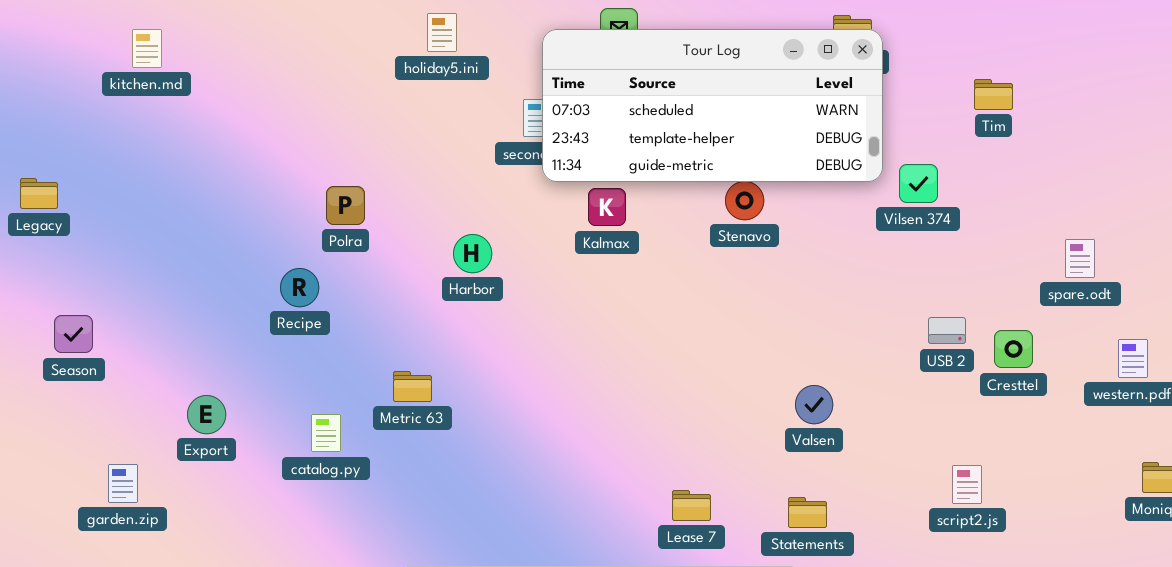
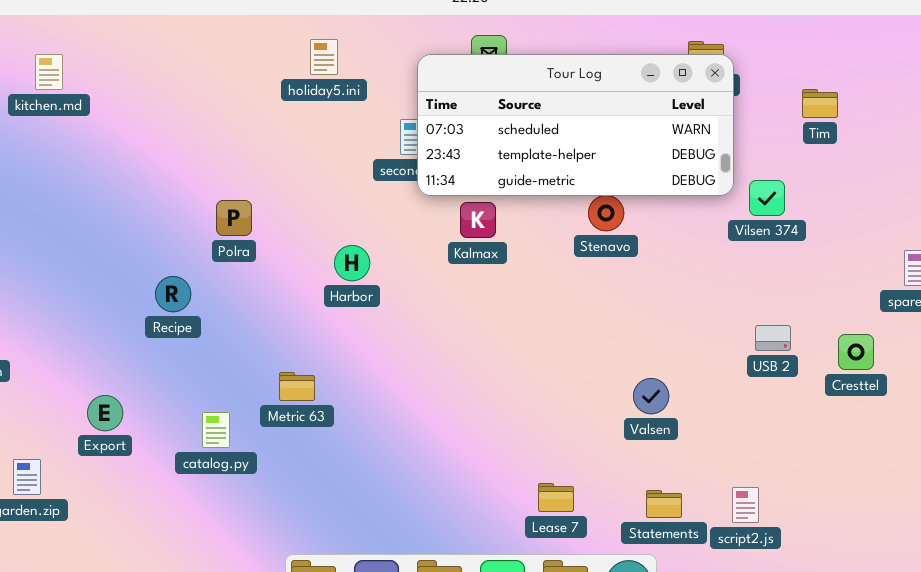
Tim: [974,79,1013,110] -> [802,89,838,118], moved
Recipe: [280,268,319,307] -> [155,276,191,312], moved
USB 2: [928,317,966,344] -> [755,325,791,351], moved
Valsen: [795,385,833,424] -> [633,378,669,414], moved
script2.js: [952,465,982,504] -> [732,487,759,523], moved

